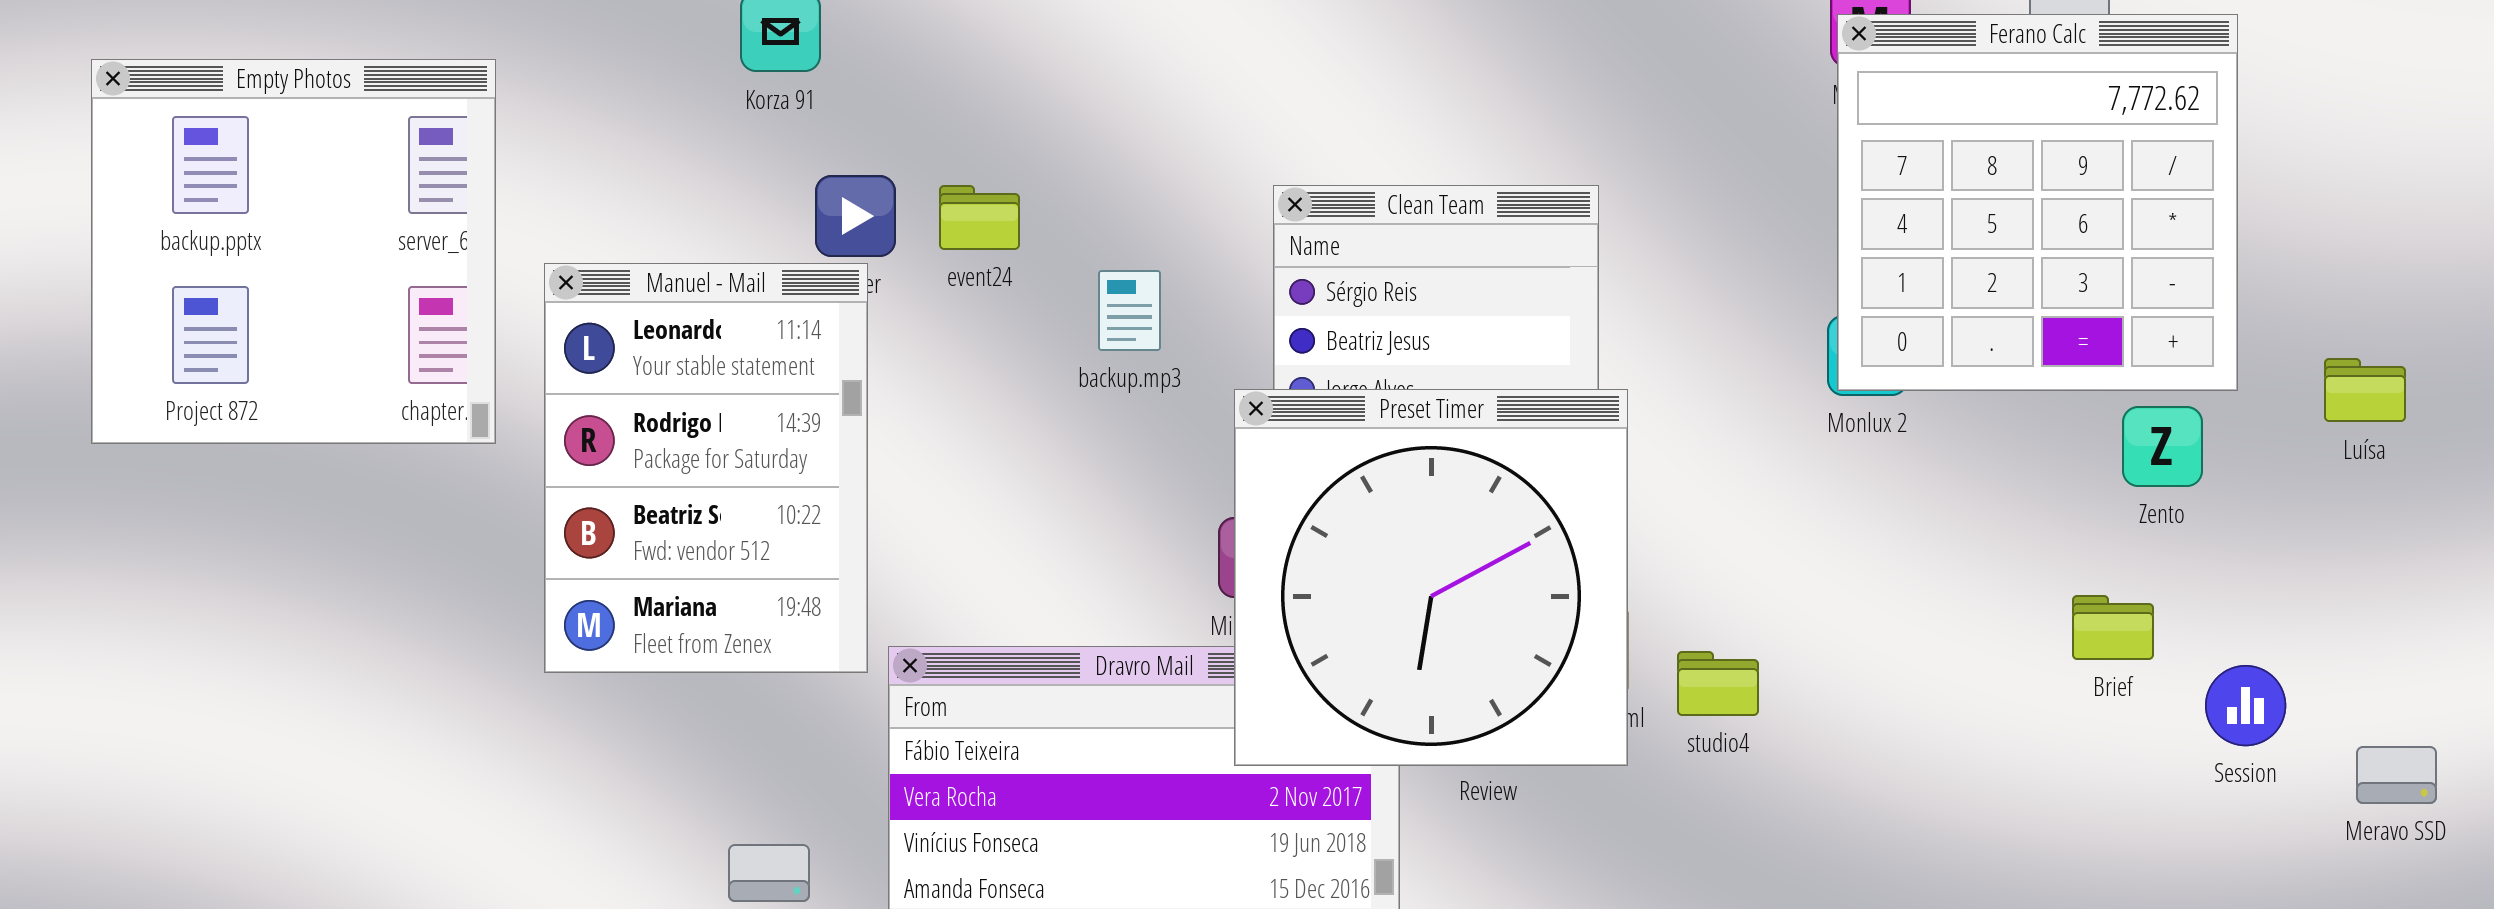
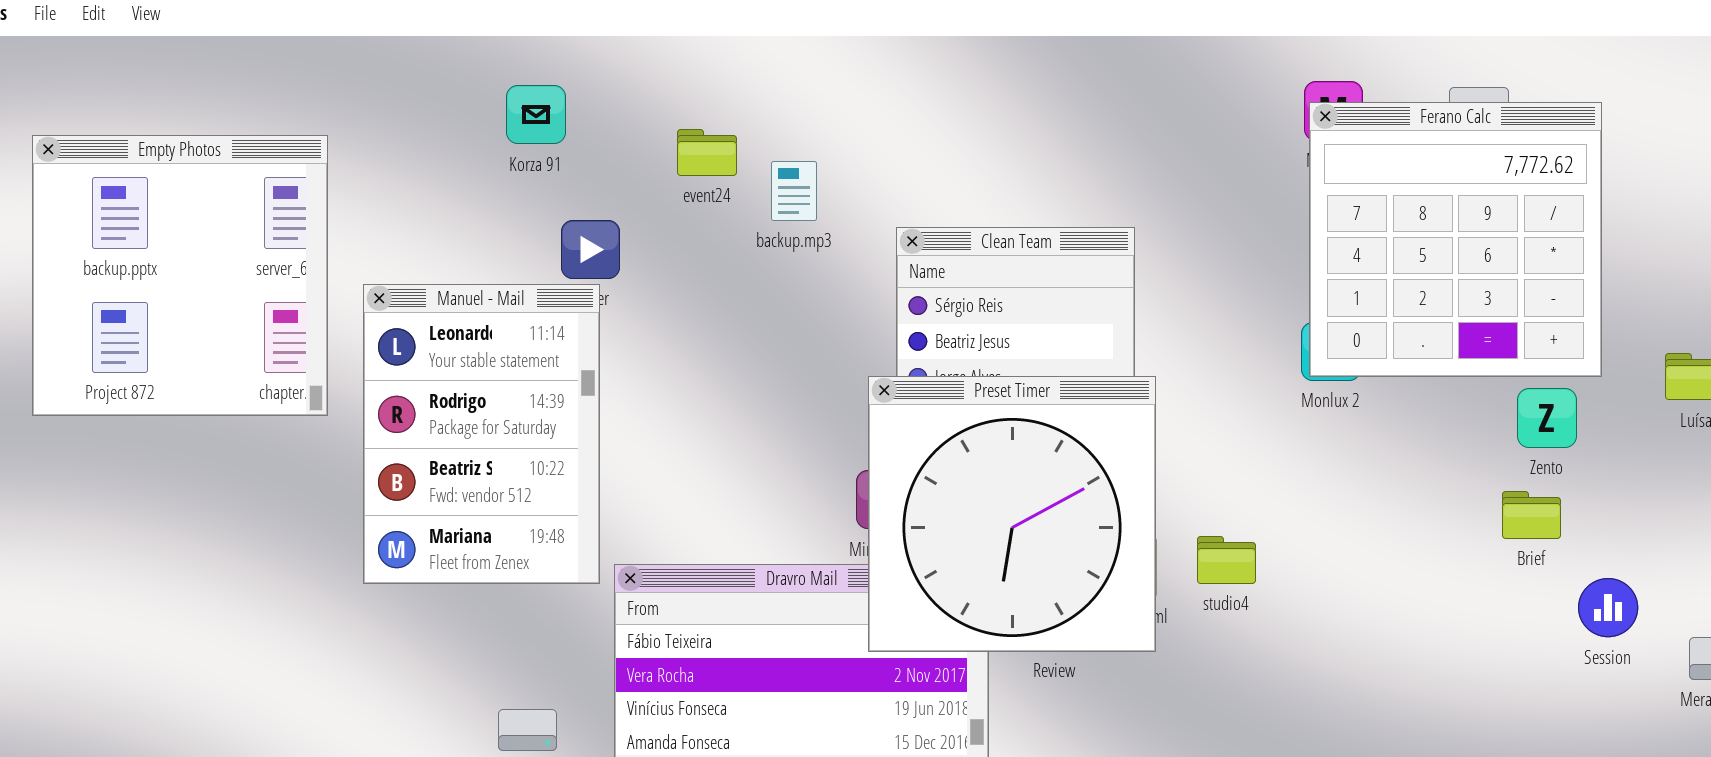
event24: [939,185,1020,250] -> [677,129,737,176], moved
backup.mp3: [1098,270,1161,351] -> [771,161,817,221], moved
Brief: [2072,595,2154,660] -> [1502,491,1561,539], moved
studio4: [1677,651,1759,716] -> [1197,536,1256,584], moved

